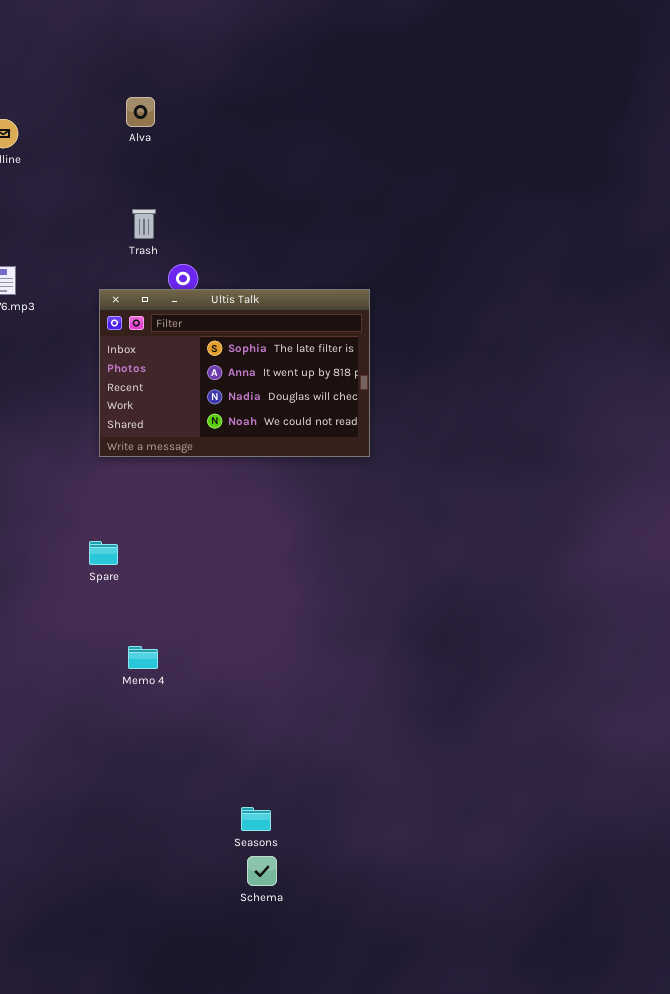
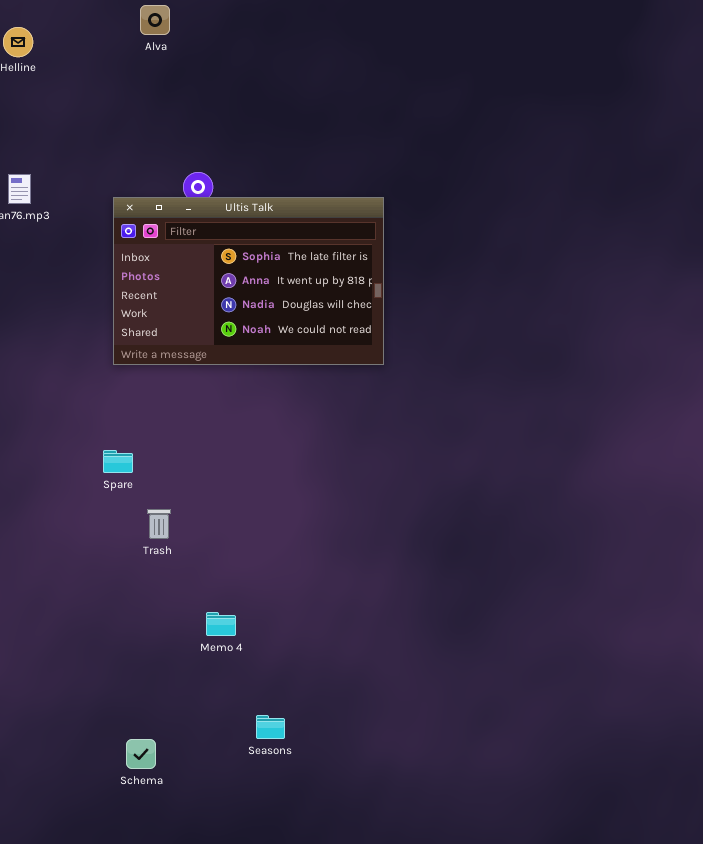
Trash: [132,209,156,239] -> [147,509,171,539], moved
Memo 4: [128,646,158,669] -> [206,612,236,636], moved
Schema: [247,856,277,886] -> [126,739,156,769], moved

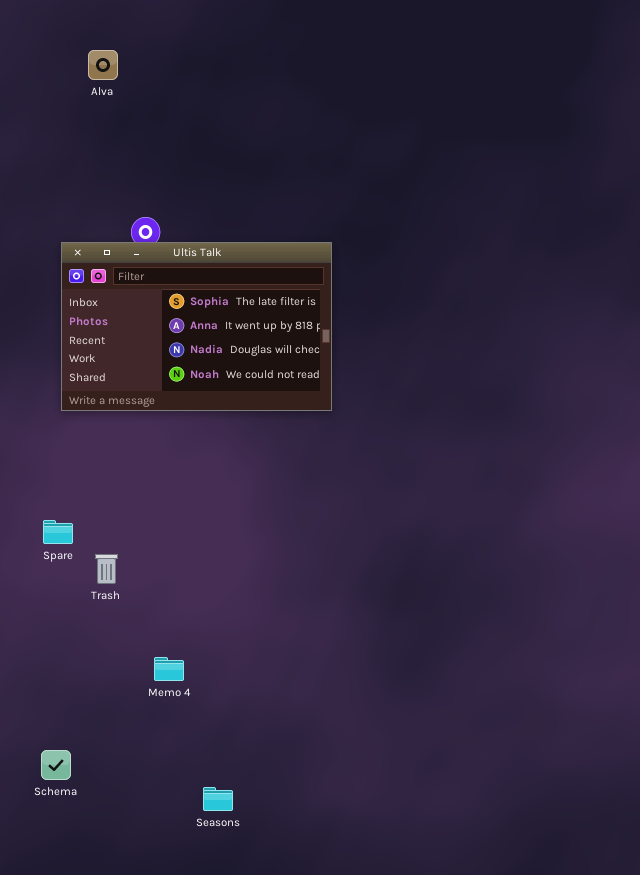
Spare: [103,450,133,473] -> [43,520,73,544], moved
Seasons: [256,715,285,739] -> [203,787,233,811], moved
Schema: [126,739,156,769] -> [41,750,71,780], moved

